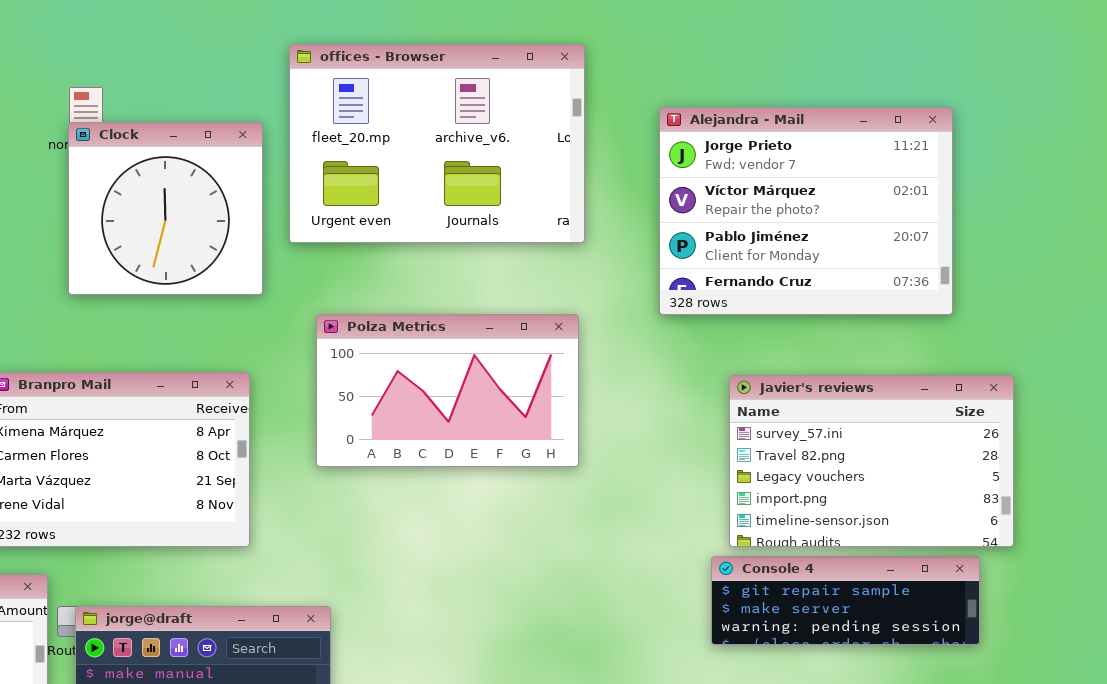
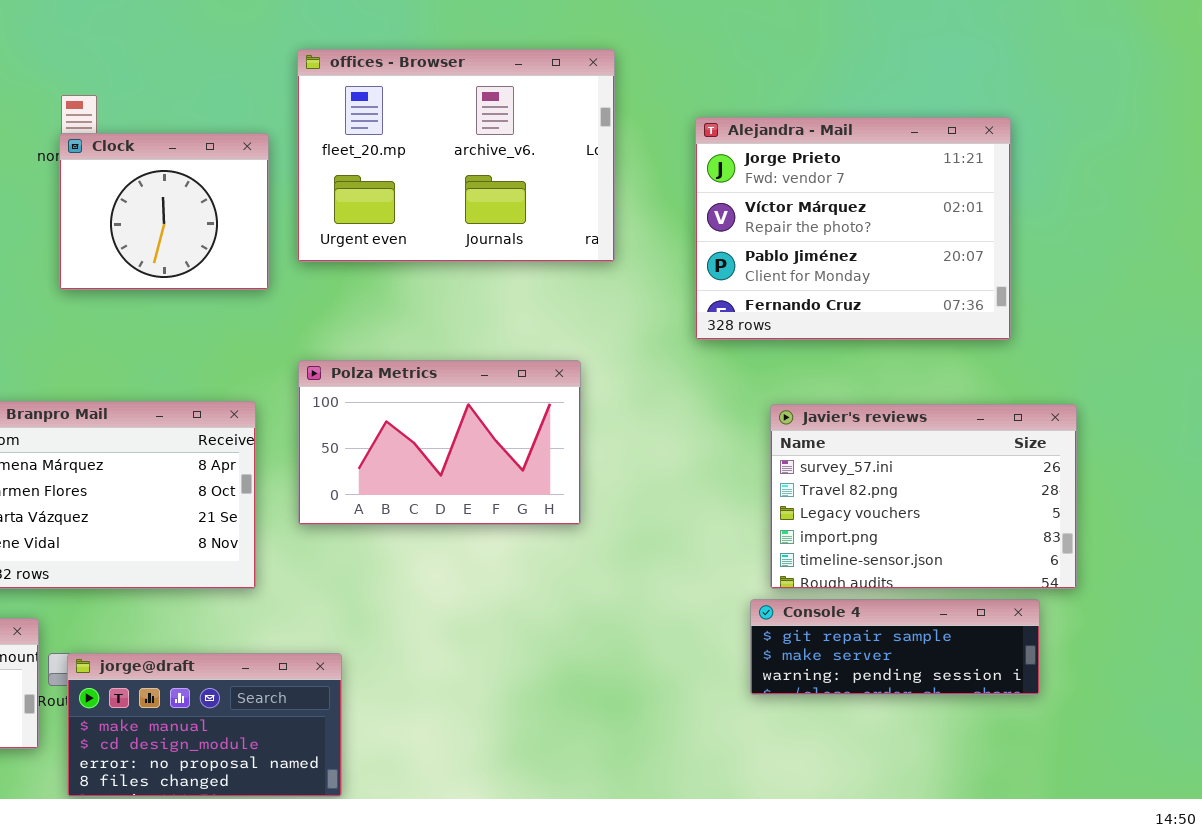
Clock: [68,122,263,295] -> [59,133,269,290], resized
Polza Metrics: [316,314,579,467] -> [298,360,581,525], moved

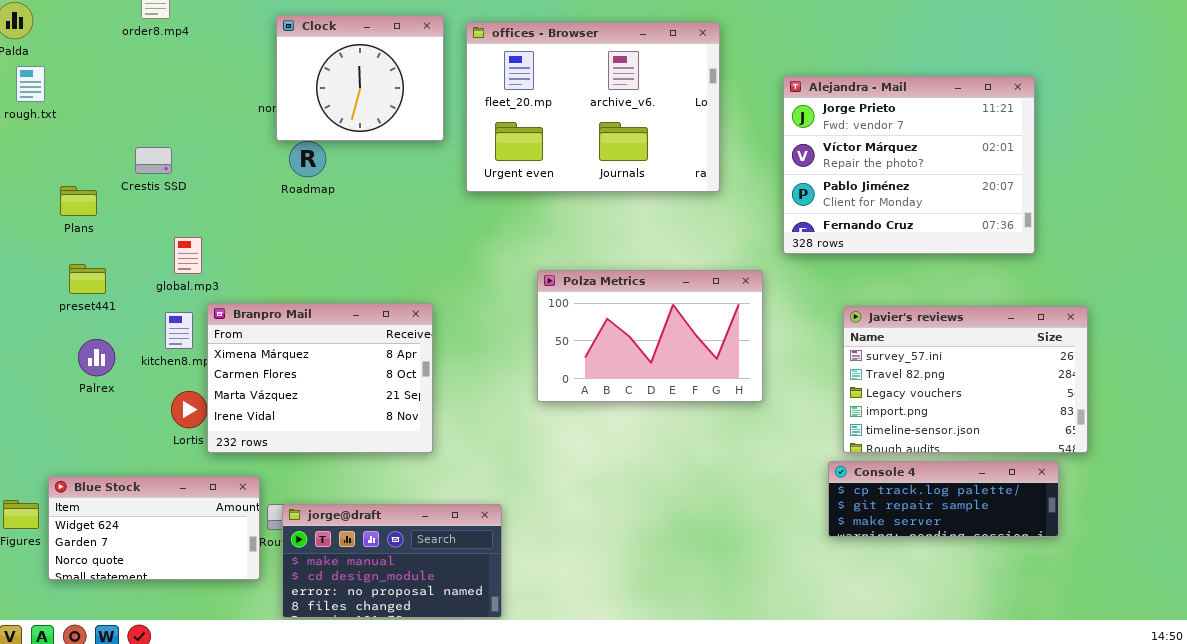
Clock: [59,133,269,290] -> [276,15,444,141], moved
Polza Metrics: [298,360,581,525] -> [537,270,763,402], moved
Console 4: [750,599,1040,695] -> [828,461,1059,537], scrolled up 1 row

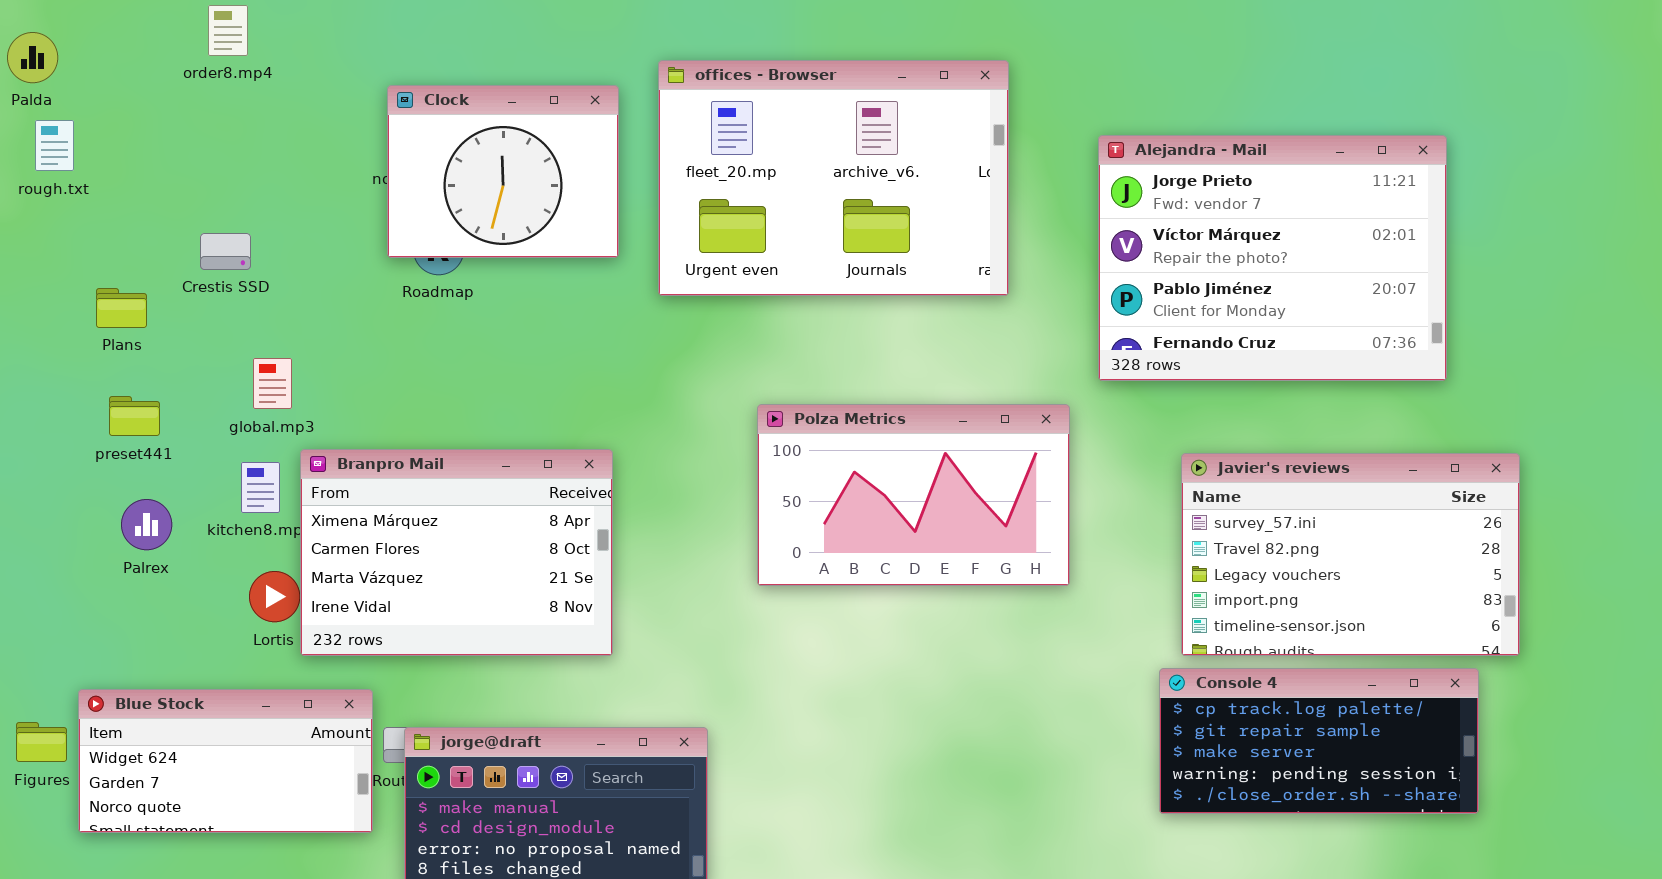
Clock: [276,15,444,141] -> [387,85,619,258], moved
Console 4: [828,461,1059,537] -> [1159,668,1479,814], resized

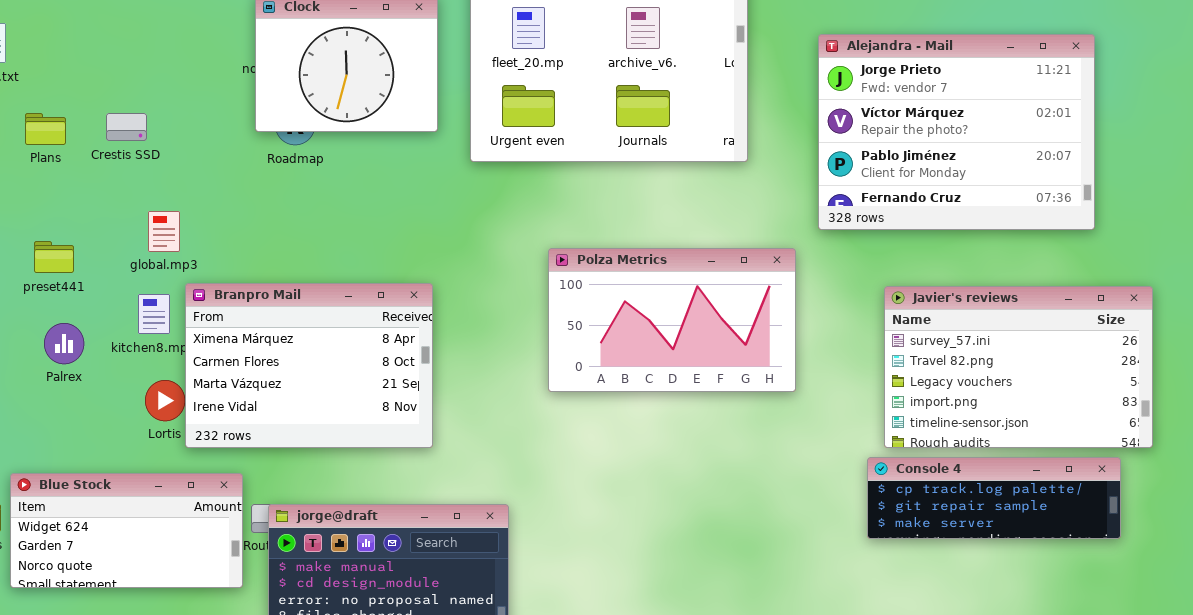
Plans: [96,288,147,328] -> [25,113,66,145], moved
Console 4: [1159,668,1479,814] -> [867,457,1121,539], resized

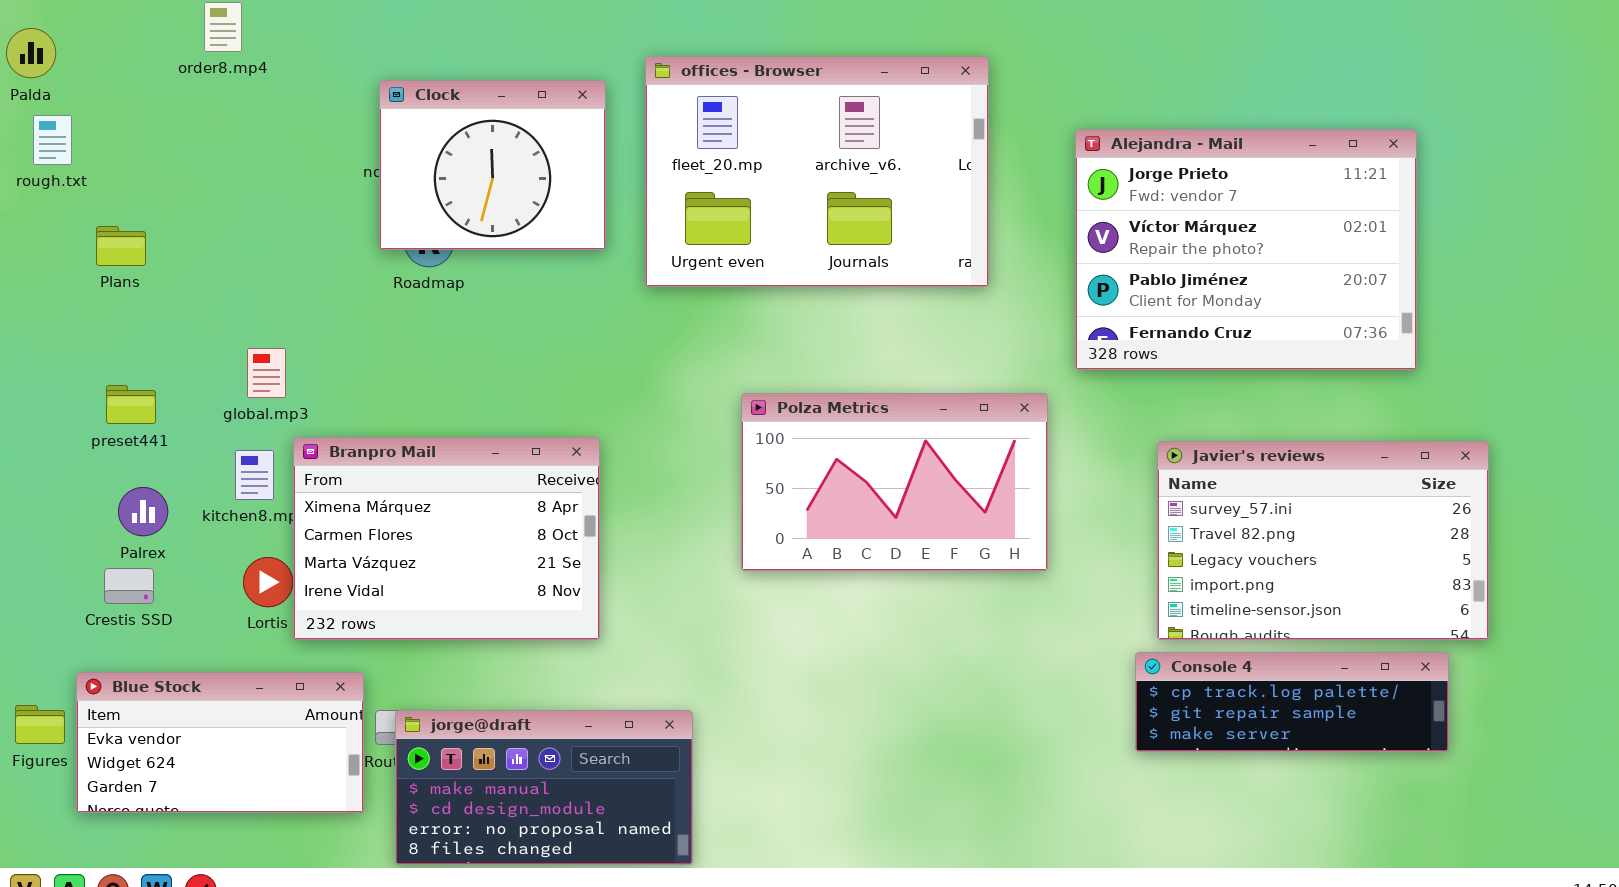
Crestis SSD: [106,113,147,141] -> [104,568,154,604], moved
Blue Stock: [10,473,243,588] -> [76,672,364,813], scrolled up 1 row

